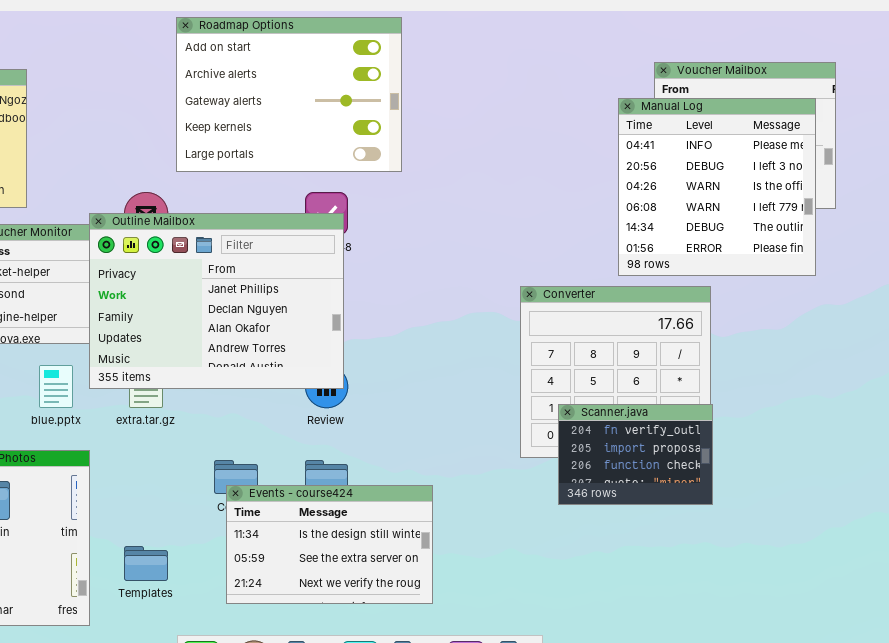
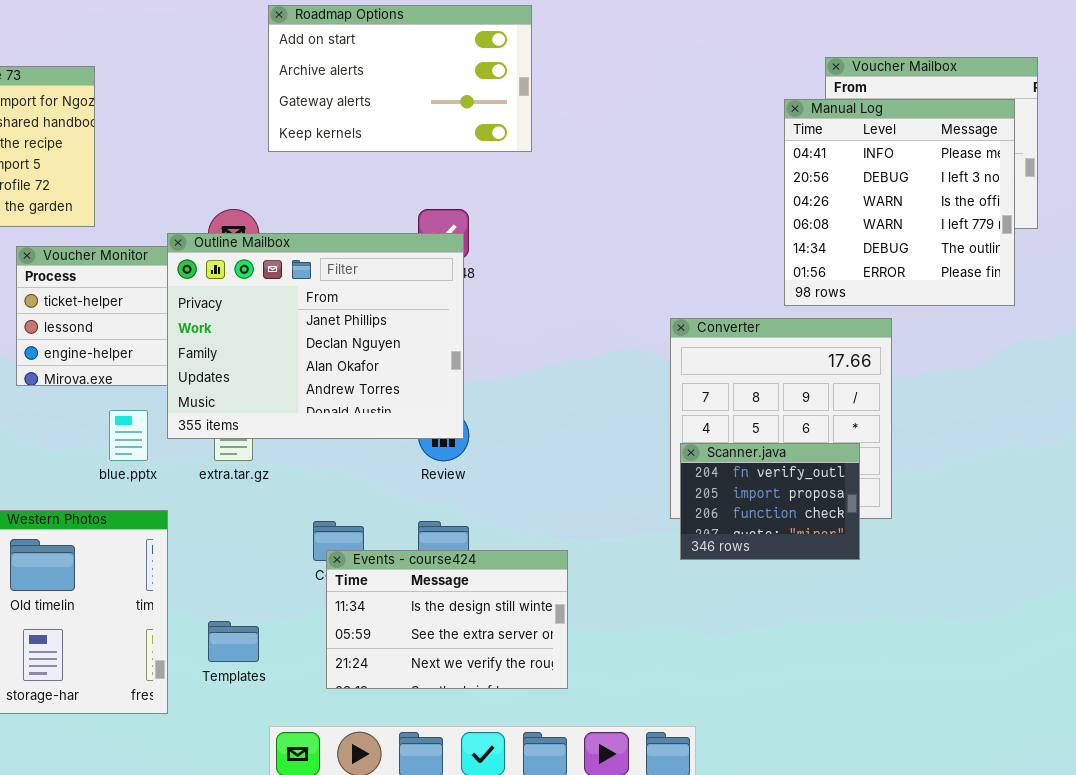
Roadmap Options: [176,17,402,172] -> [268,5,532,152], resized
Scanner.java: [558,404,713,505] -> [680,443,860,560], moved

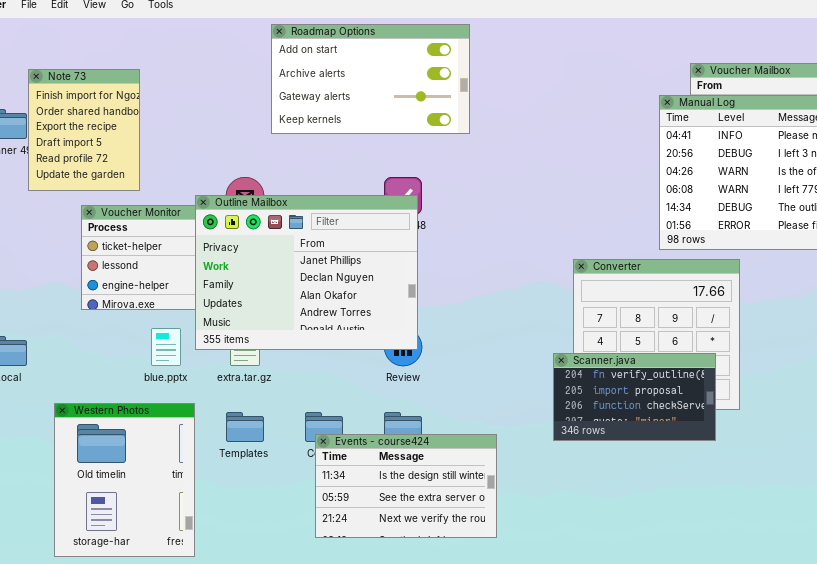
Scanner.java: [680,443,860,560] -> [553,353,716,441], resized
Templates: [208,621,259,662] -> [226,412,264,442], moved

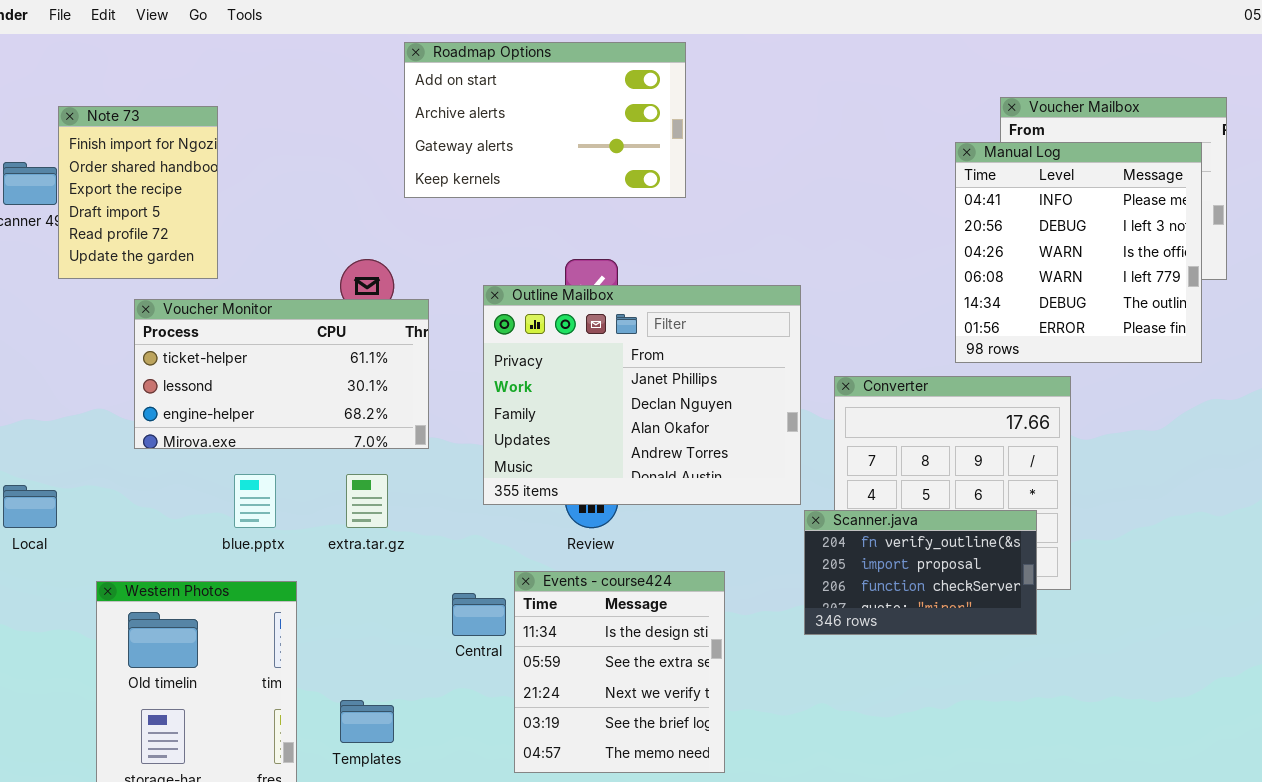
Outline Mailbox: [195,195,418,350] -> [483,285,801,505], moved
Templates: [226,412,264,442] -> [340,700,394,743], moved
Events - course424: [315,434,497,538] -> [514,571,725,773], resized

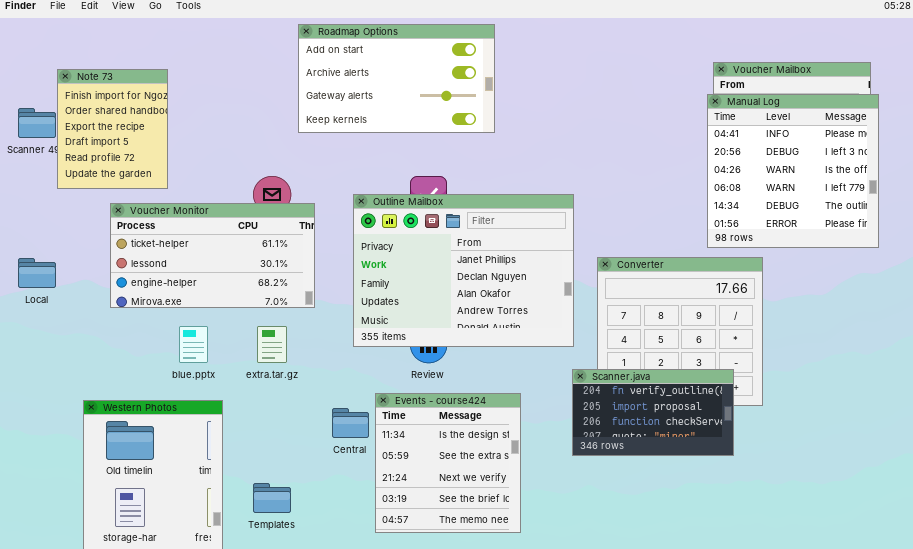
Manual Log: [955,142,1202,363] -> [707,94,879,248], moved
Local: [3,485,57,528] -> [18,258,56,288], moved
Scanner.java: [804,510,1037,635] -> [572,369,734,456], moved

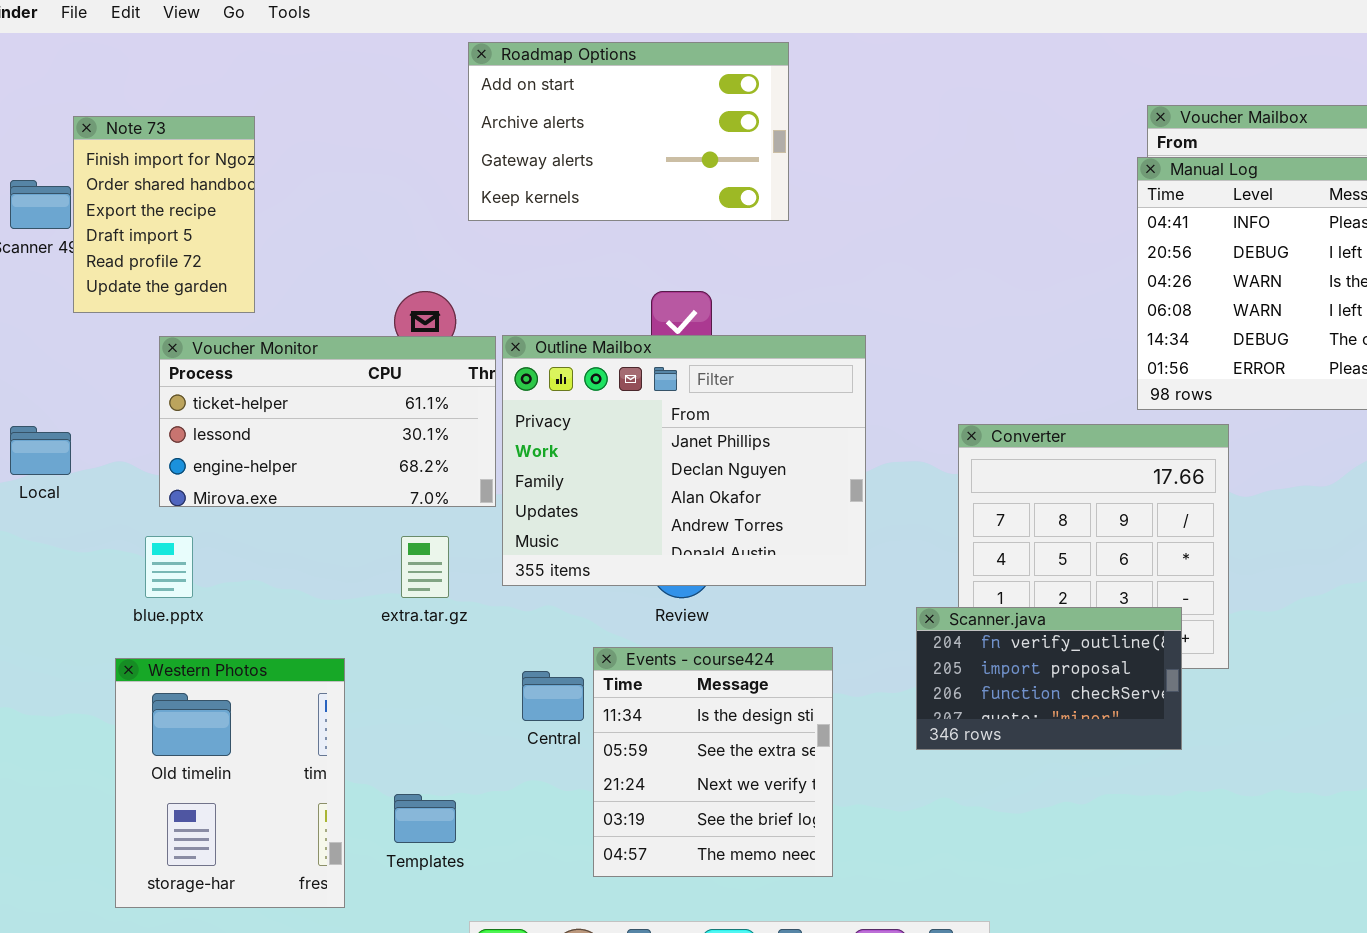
Outline Mailbox: [353,194,574,347] -> [502,335,866,586], moved
blue.pptx: [179,326,208,363] -> [145,536,193,598], moved

